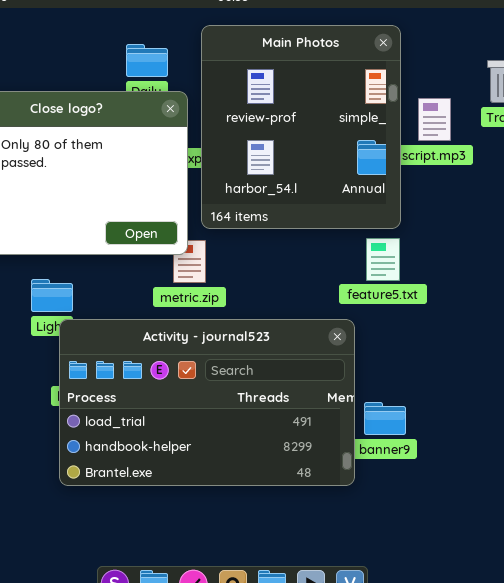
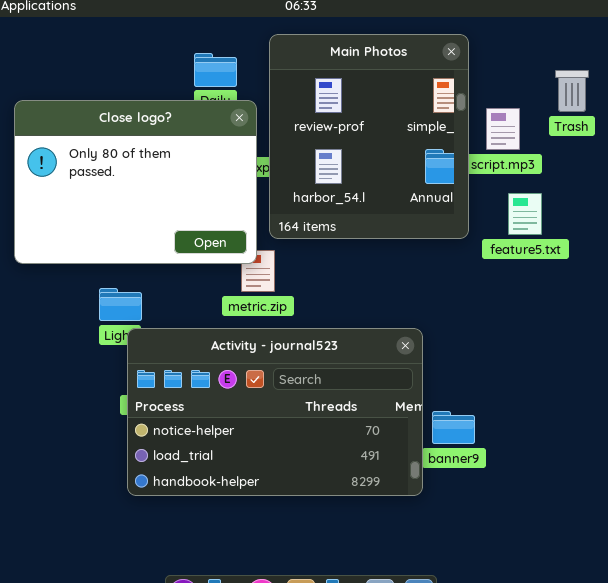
feature5.txt: [366,238,400,281] -> [508,193,542,235], moved
Activity - journal523: [59,319,355,486] -> [127,328,423,496], scrolled up 1 row

